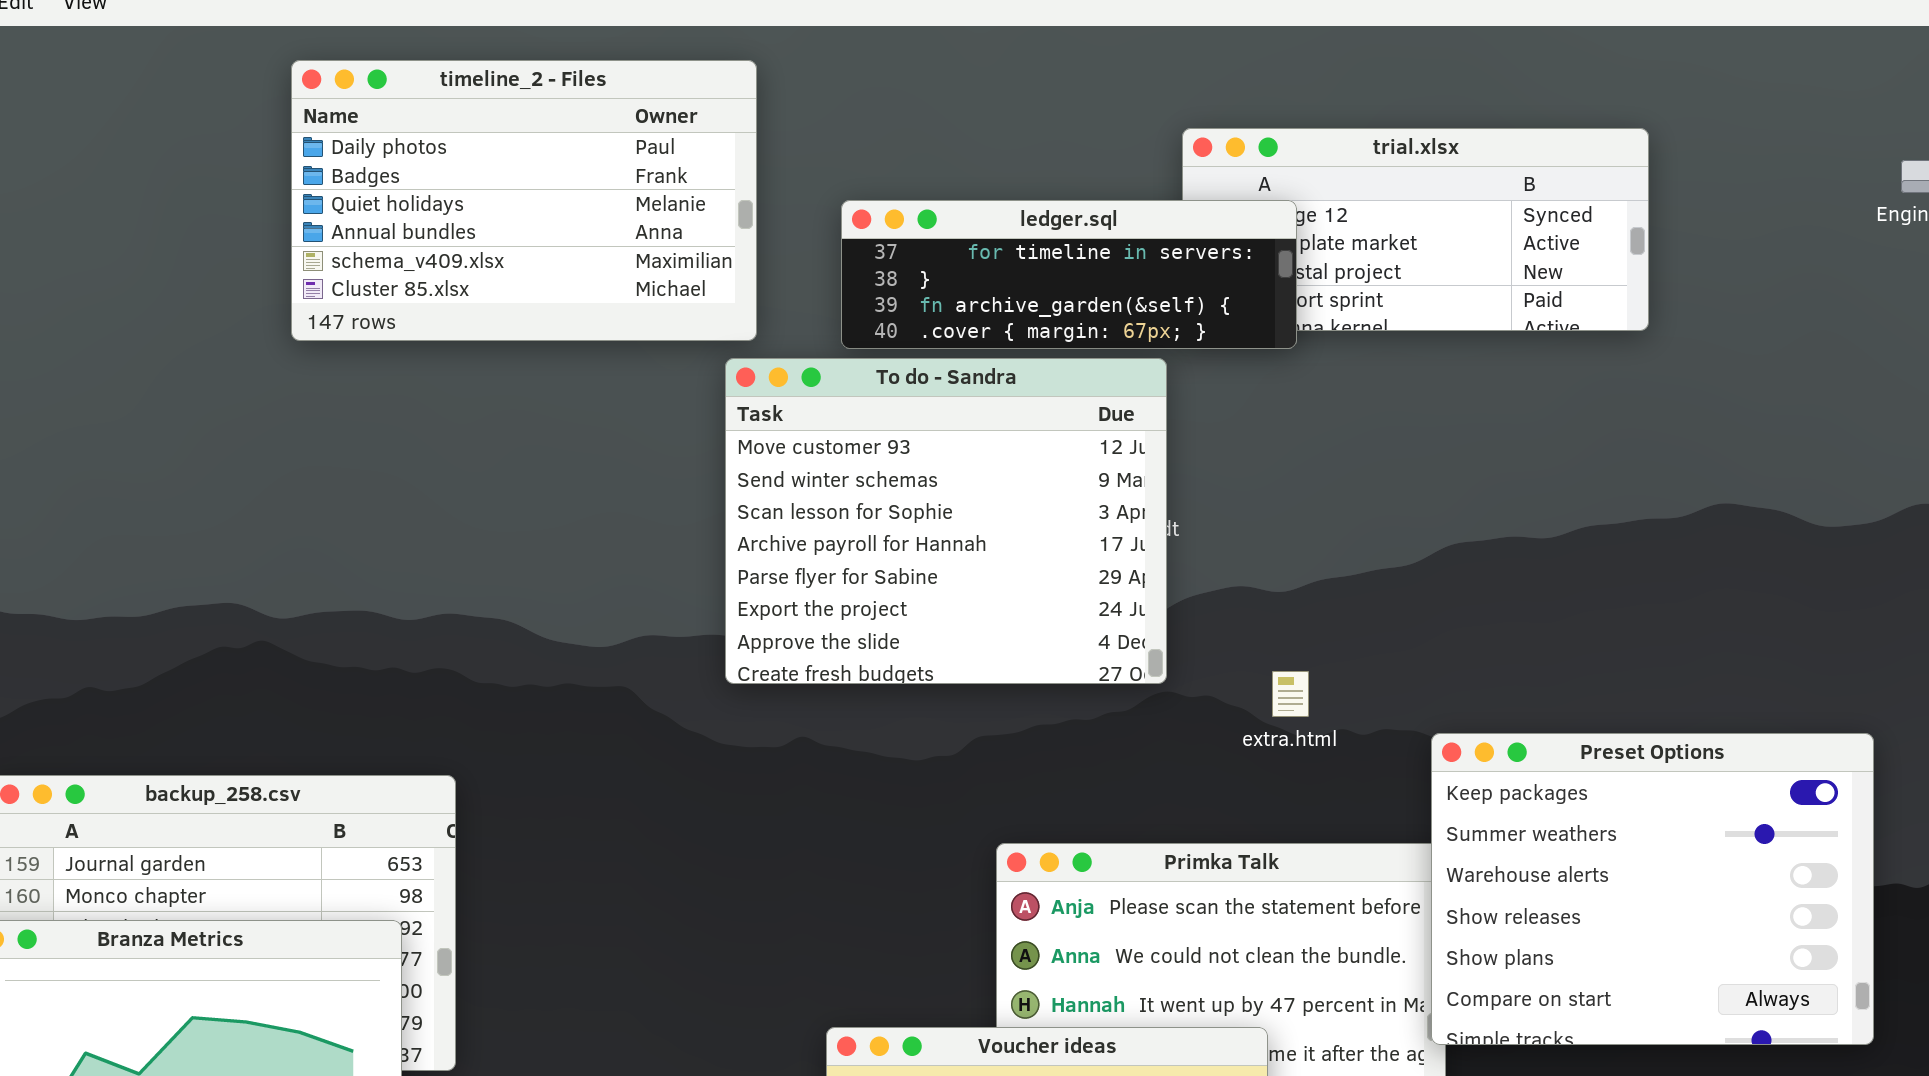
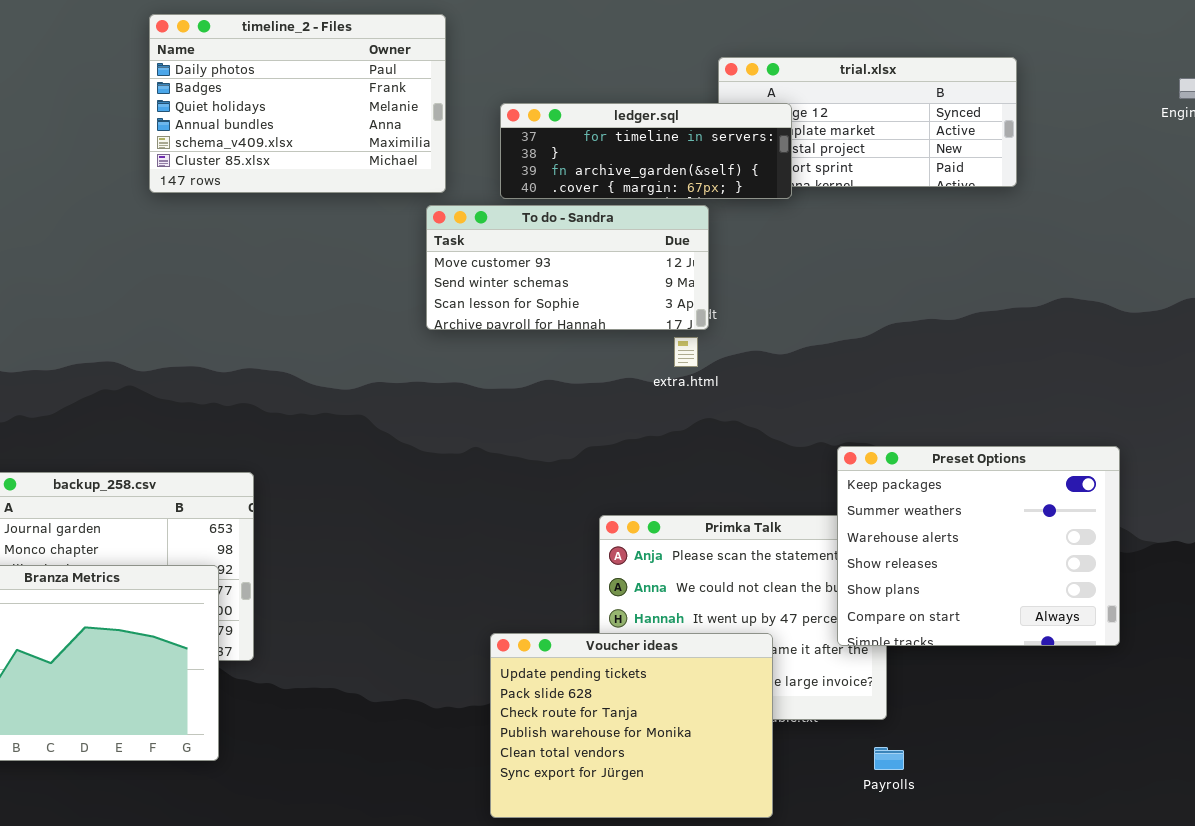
To do - Sandra: [725,358,1167,684] -> [426,205,709,330], resized
extra.html: [1272,671,1309,717] -> [674,337,698,367], moved
Preset Options: [1431,733,1874,1045] -> [837,446,1120,646], moved

